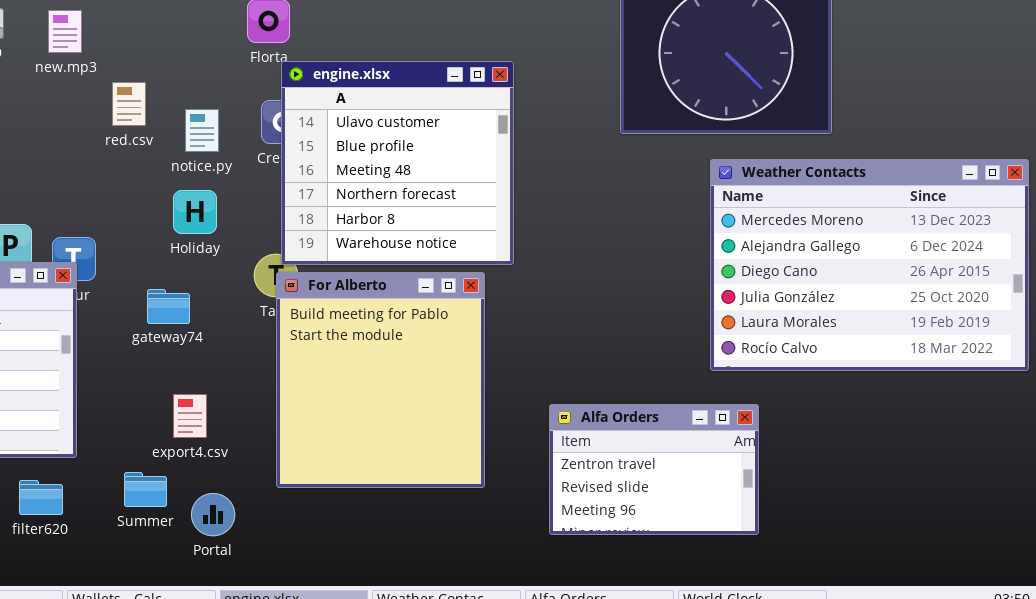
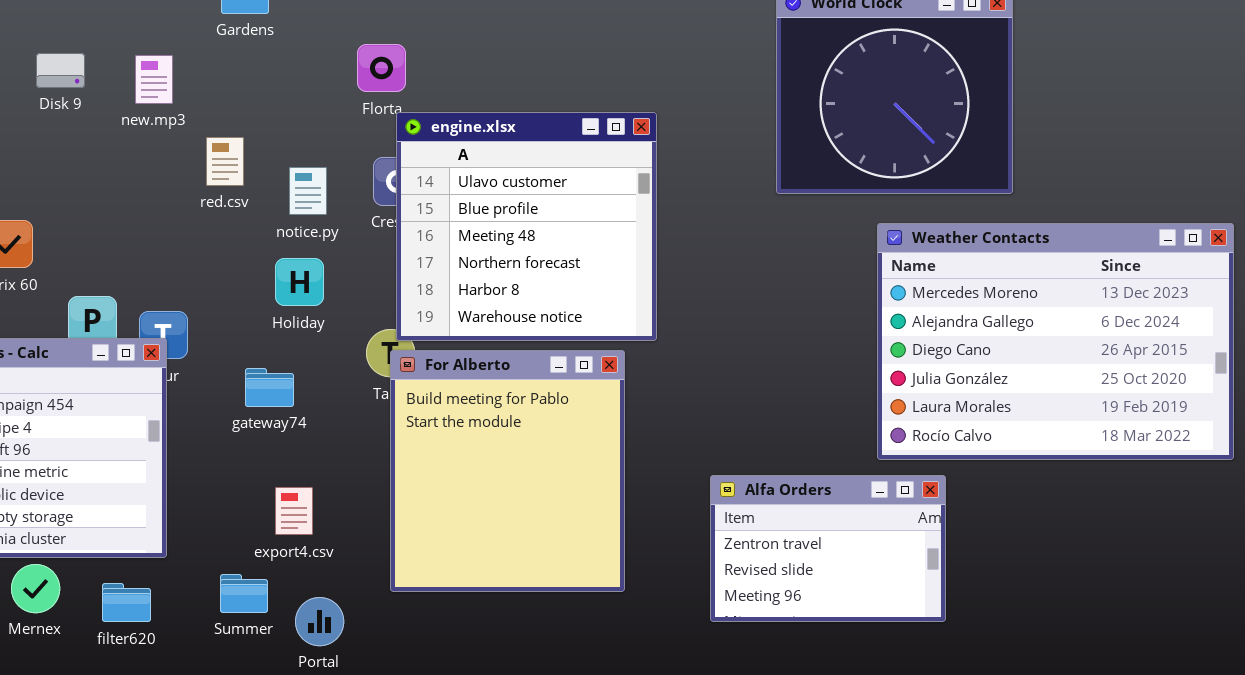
Alfa Orders: [549,404,759,535] -> [710,475,946,622], moved

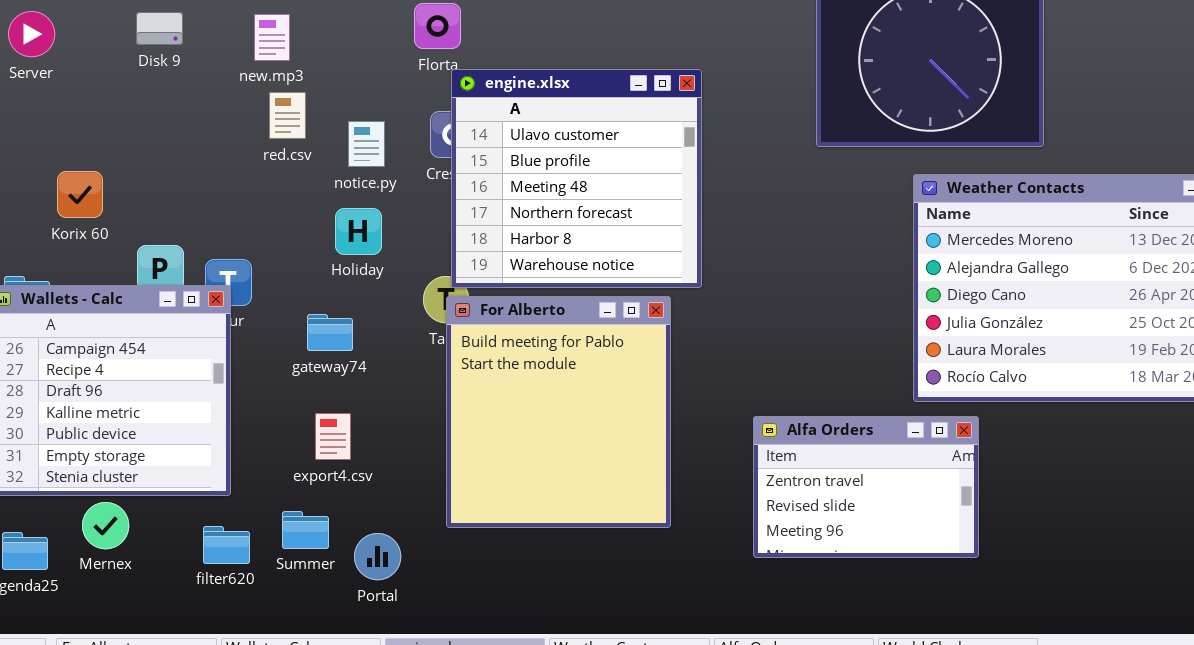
Disk 9: [36,53,85,88] -> [136,12,183,45], moved
new.mp3: [135,55,173,104] -> [254,14,290,61], moved
export4.csv: [275,487,313,535] -> [315,413,351,460], moved
filter620: [102,583,151,622] -> [203,526,250,564], moved

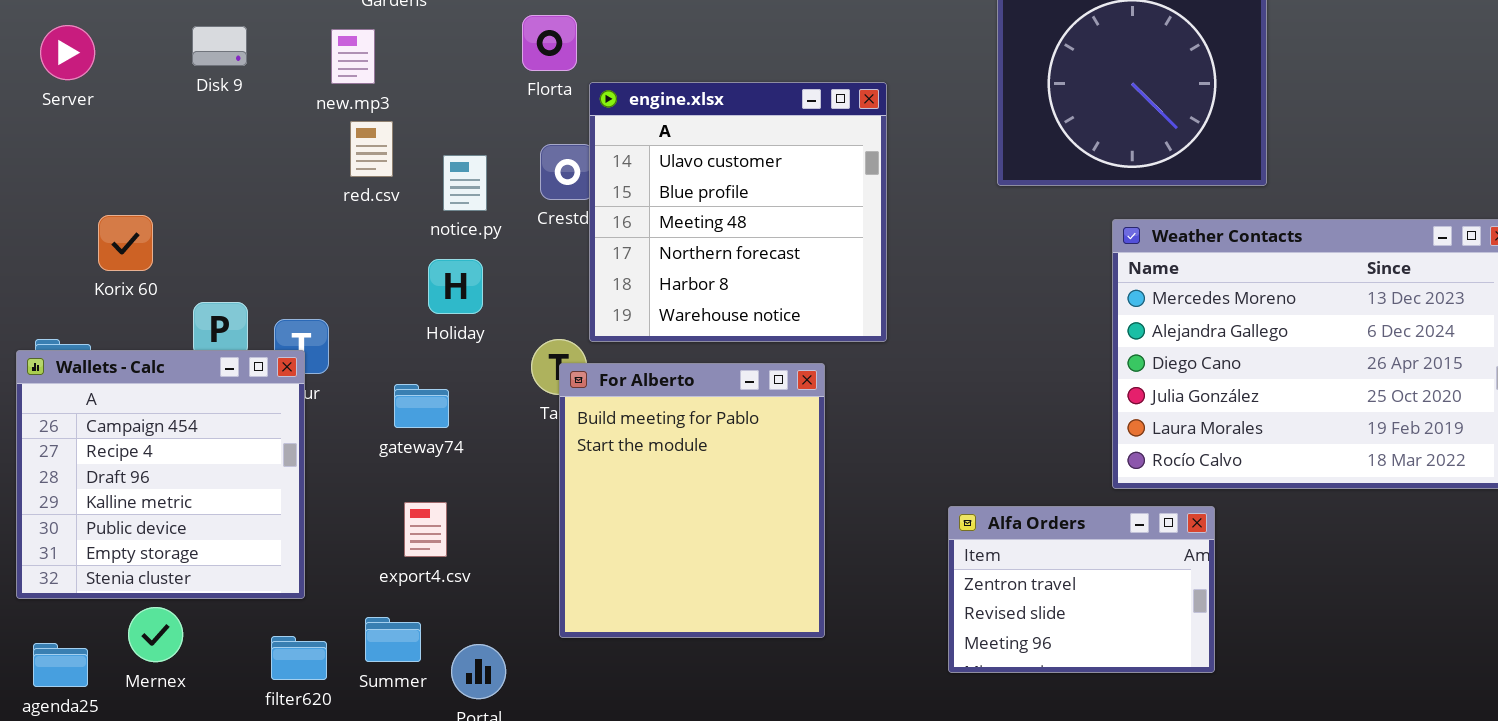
engine.xlsx: [451,69,702,288] -> [589,82,887,342], moved
Alfa Orders: [753,416,979,558] -> [948,506,1215,673], moved

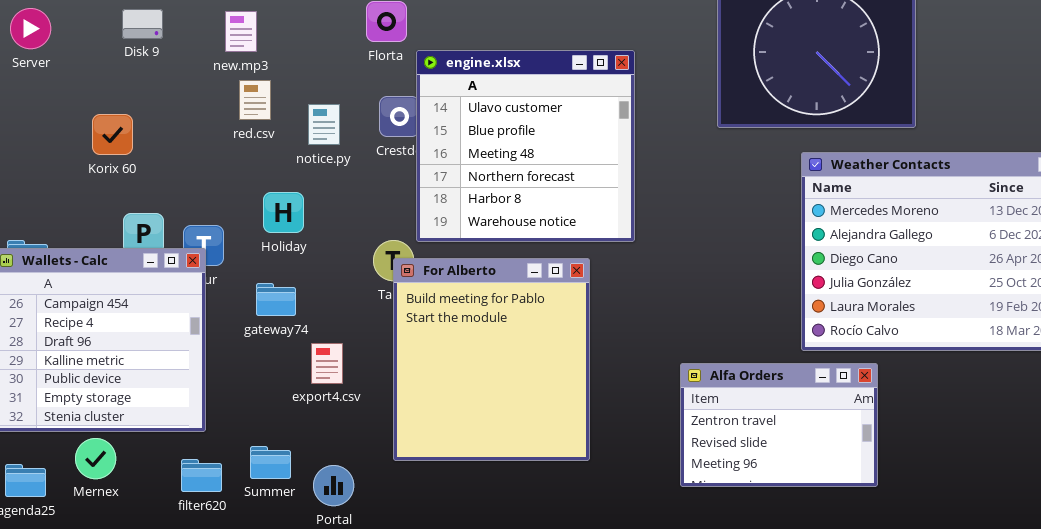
Korix 60: [98,215,153,271] -> [92,114,133,155], moved
Holiday: [428,259,483,314] -> [263,192,304,233], moved
gateway74: [394,384,449,428] -> [256,283,296,316], moved
export4.csv: [404,502,447,557] -> [311,343,343,384], moved

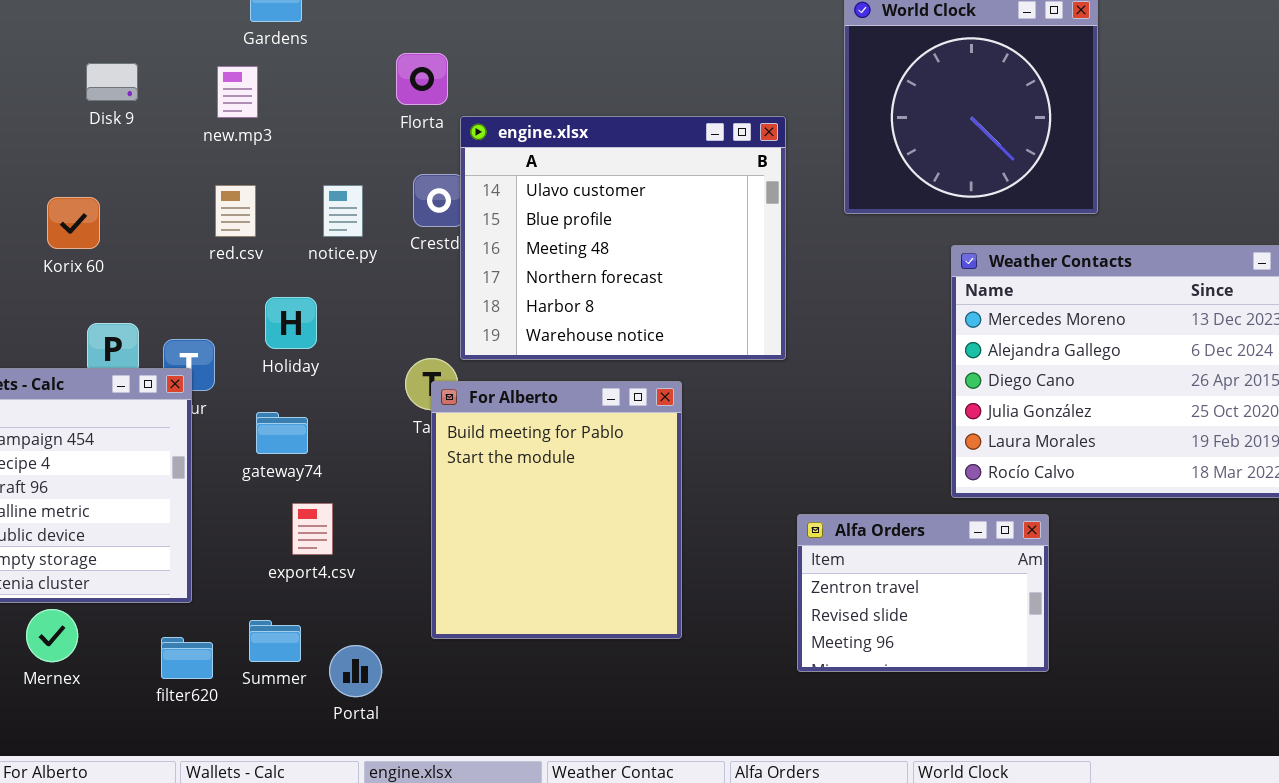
engine.xlsx: [416,50,635,242] -> [460,116,786,360], resized
red.csv: [239,80,271,120] -> [215,185,256,237], moved
export4.csv: [311,343,343,384] -> [292,503,333,555], moved

